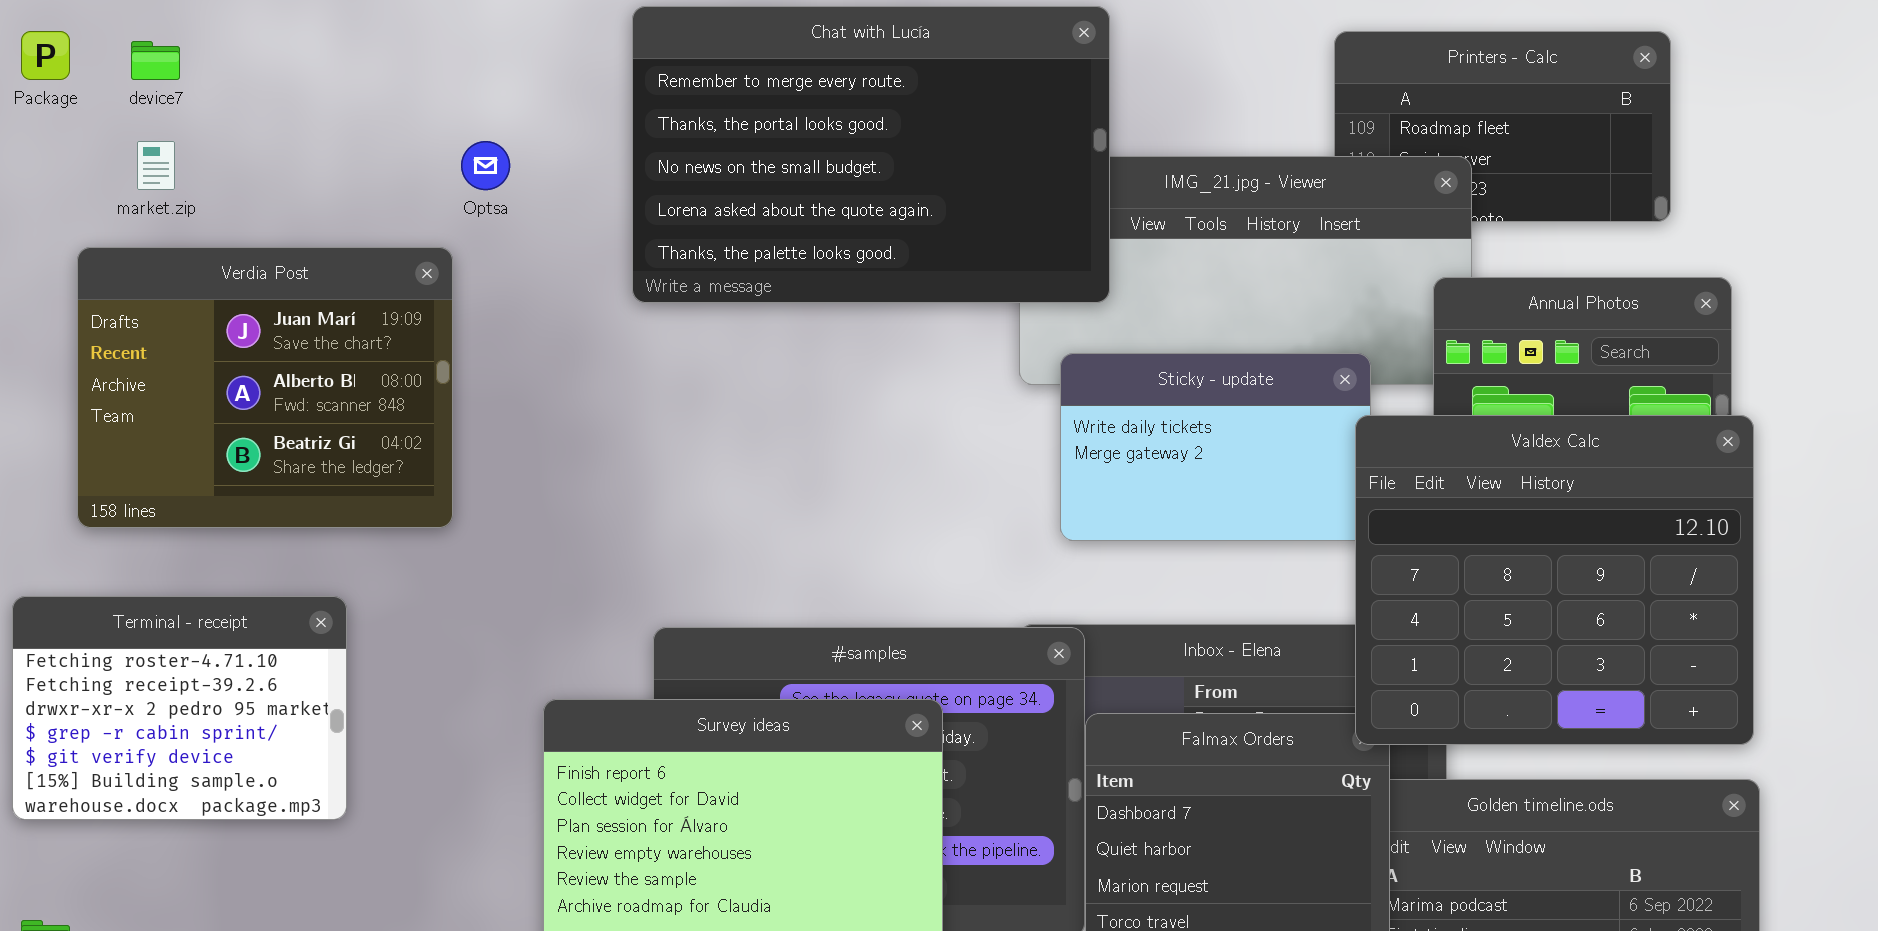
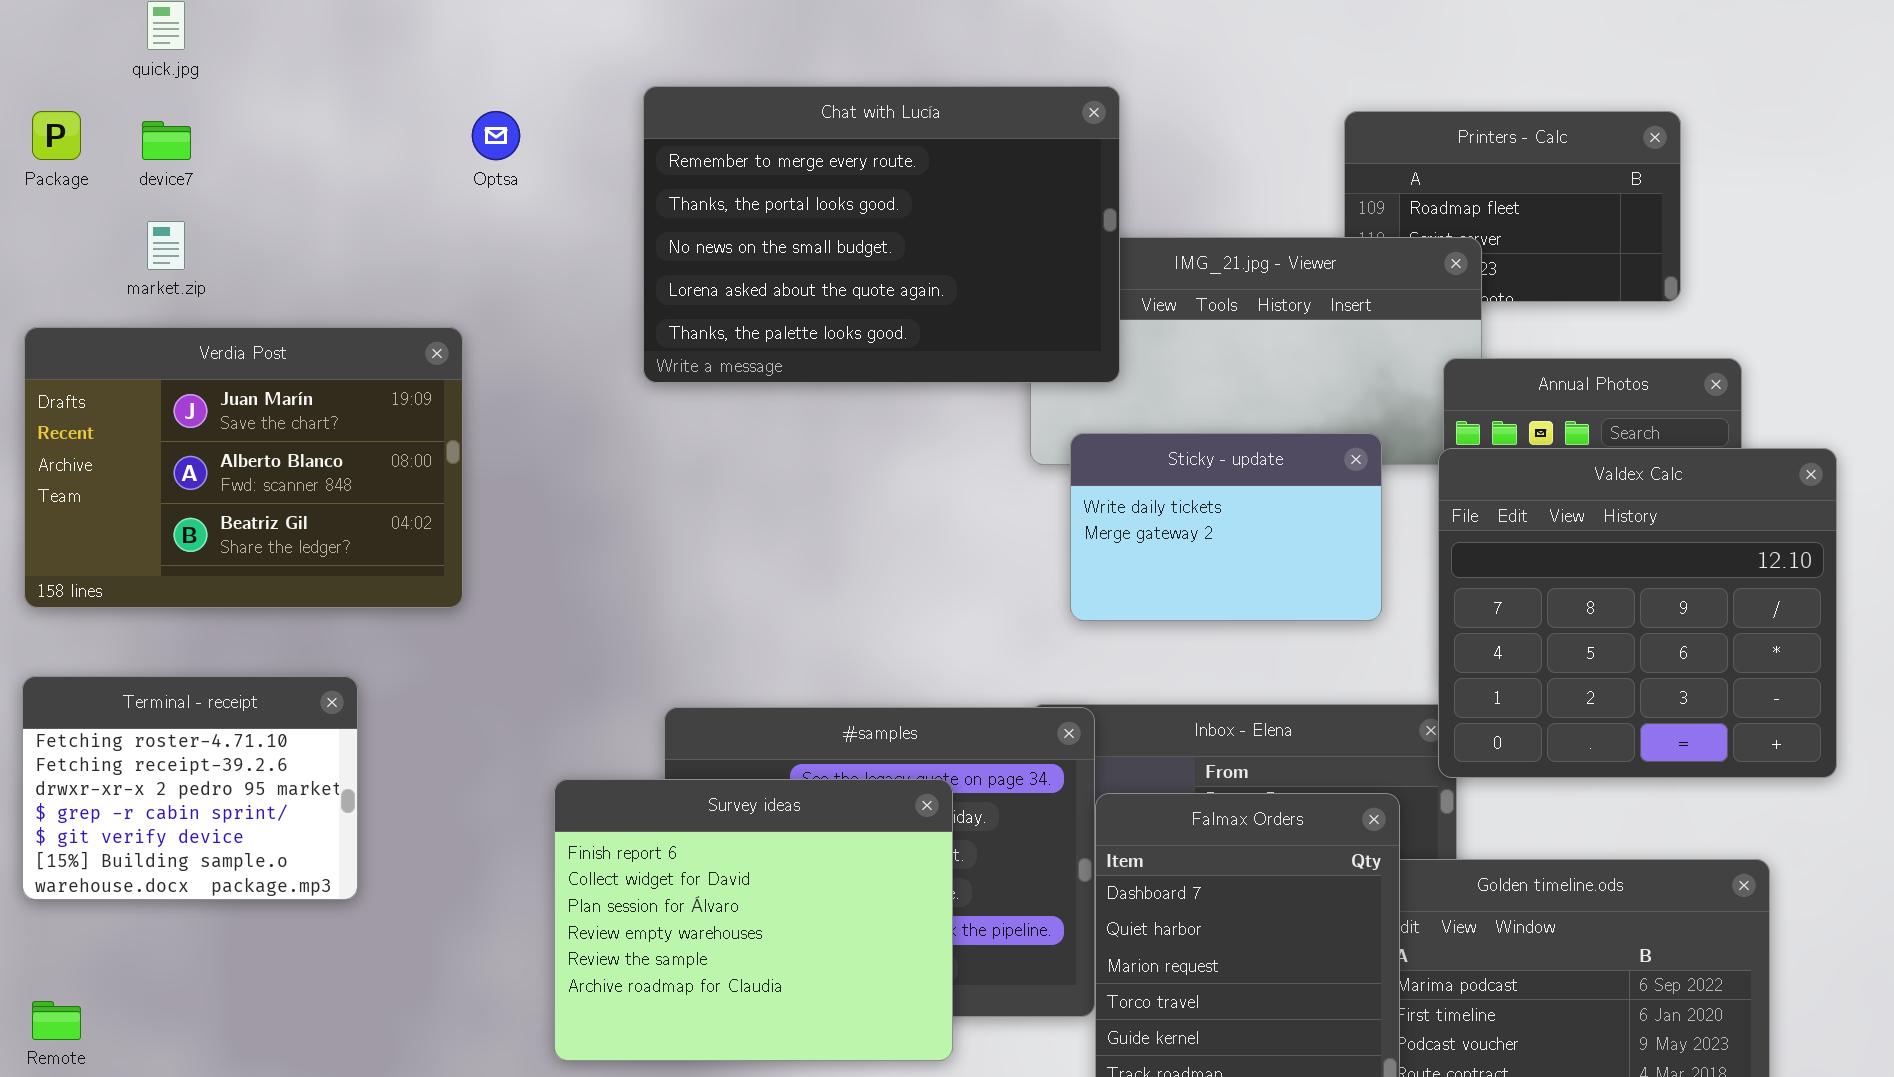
Optsa: [461,141,510,190] -> [472,111,520,160], moved
Verdia Post: [77,247,453,528] -> [24,327,463,608], resized
Valdex Calc: [1355,415,1754,745] -> [1438,448,1837,778], moved

